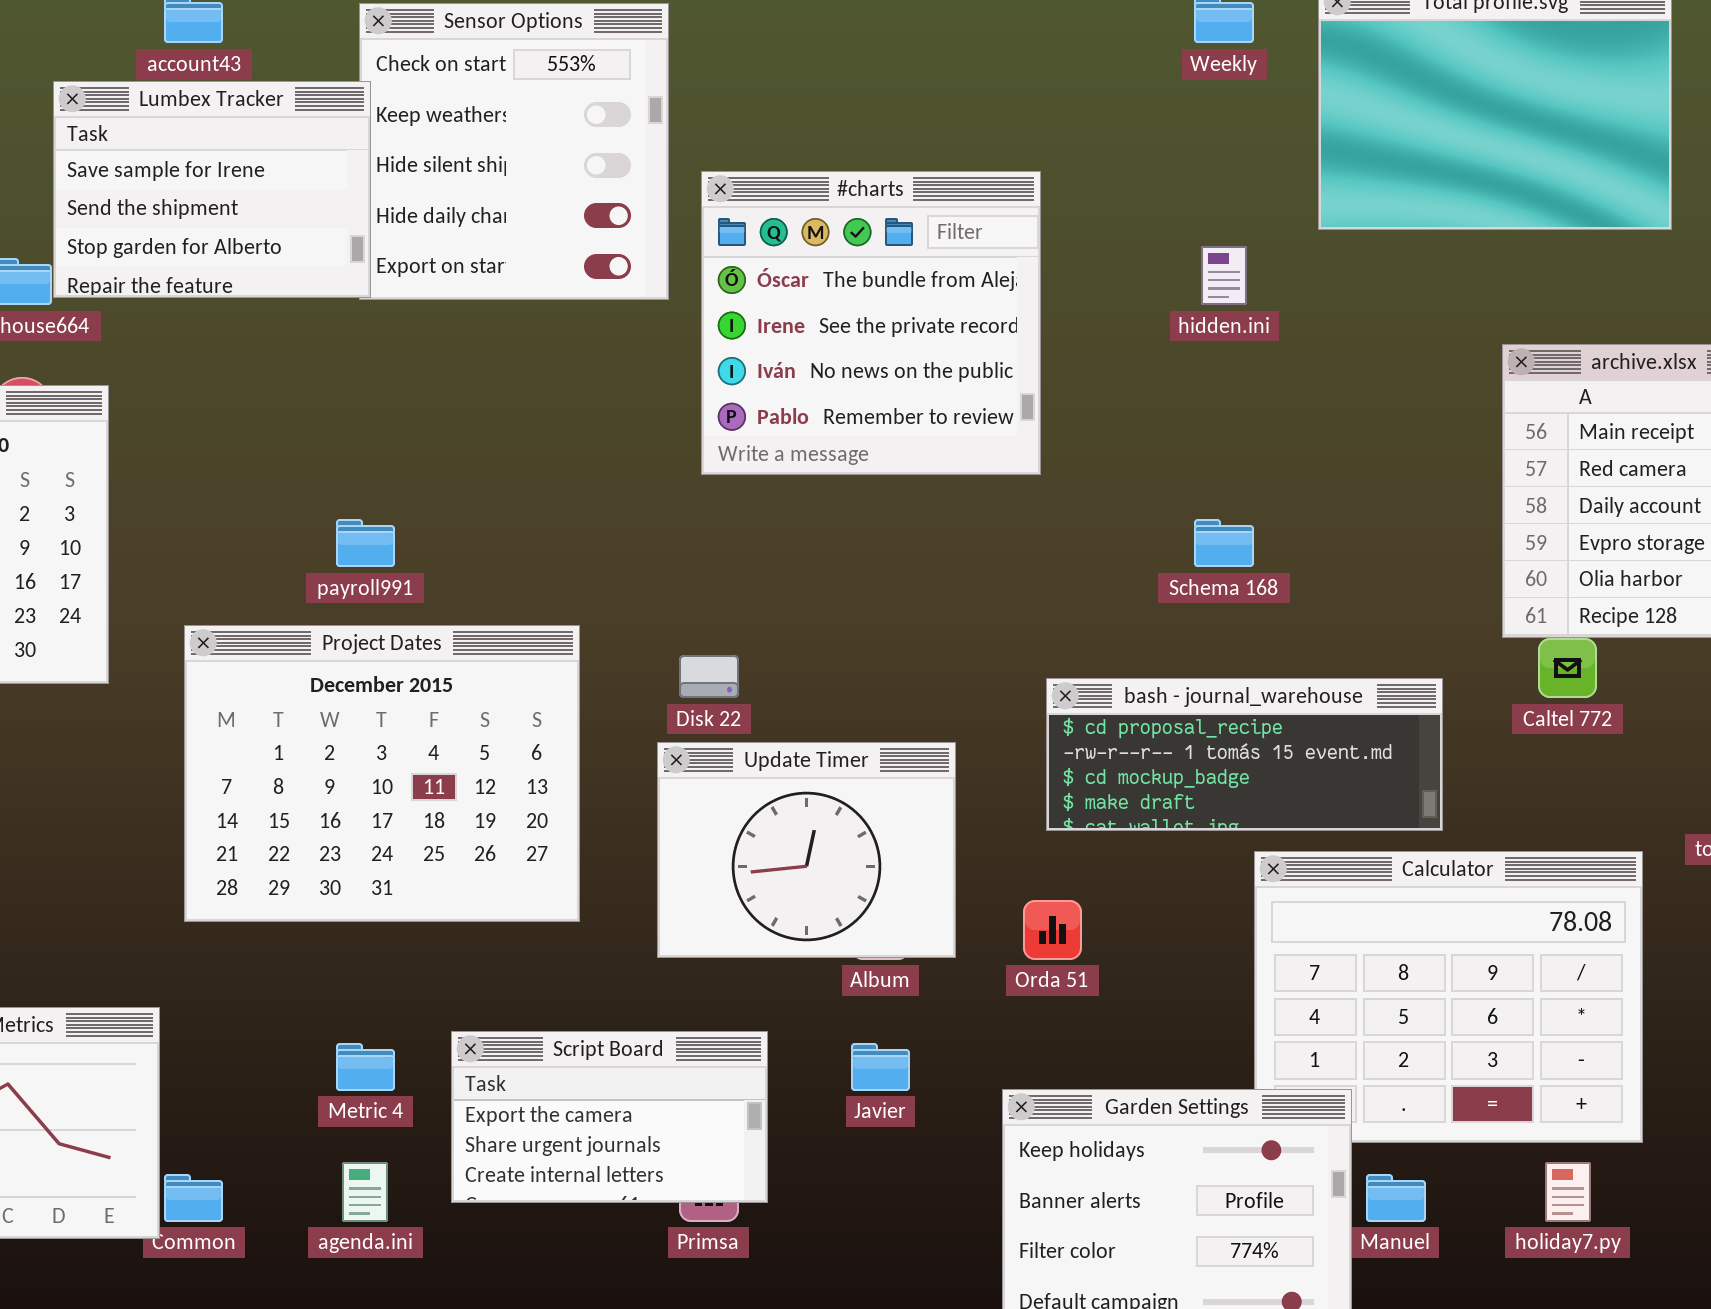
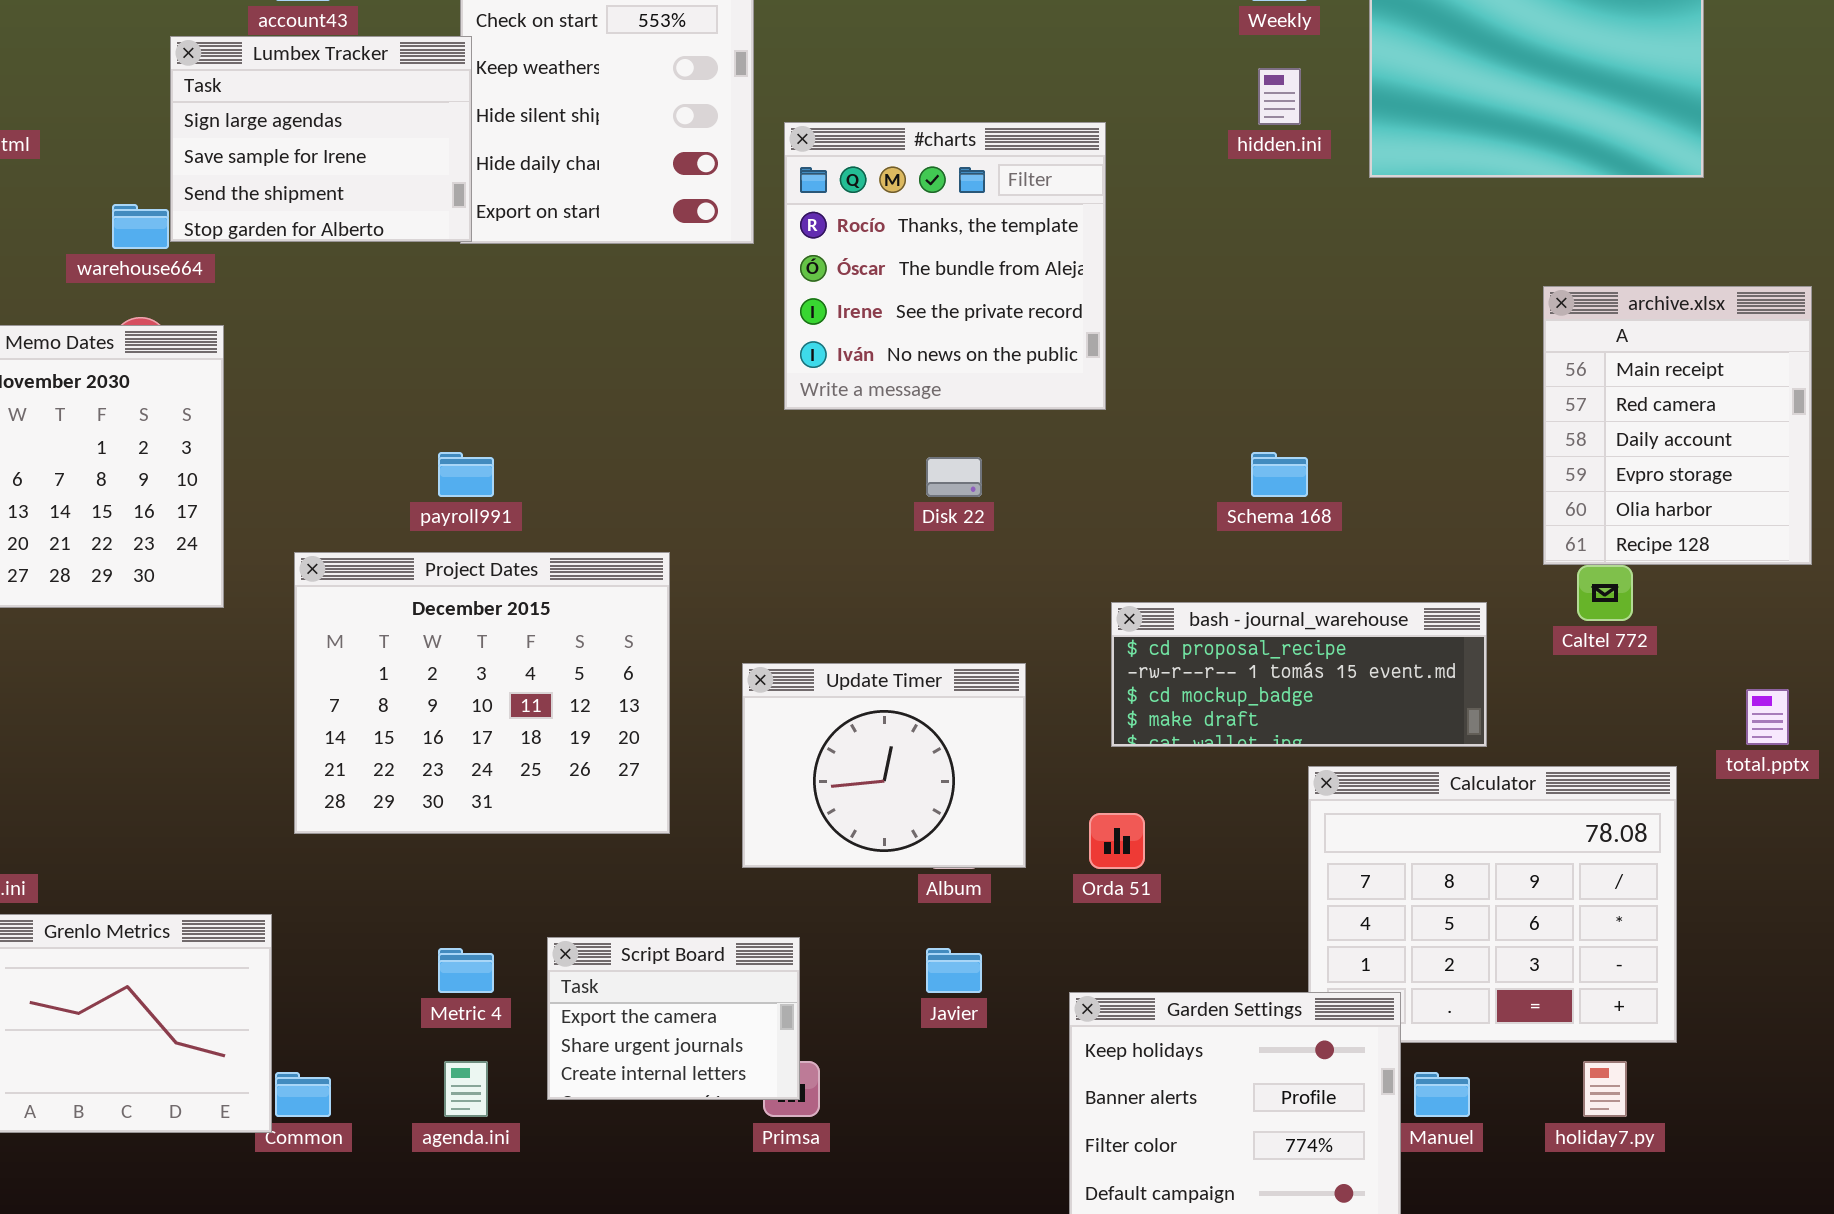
Lumbex Tracker: [53,81,371,298] -> [170,36,472,242], scrolled up 1 row
#charts: [701,171,1041,475] -> [784,122,1106,410], scrolled up 1 row
hidden.ini: [1201,246,1247,305] -> [1258,68,1301,125], moved
Disk 22: [679,655,739,698] -> [926,457,982,497], moved
Script Board: [451,1031,768,1203] -> [547,937,800,1100], resized

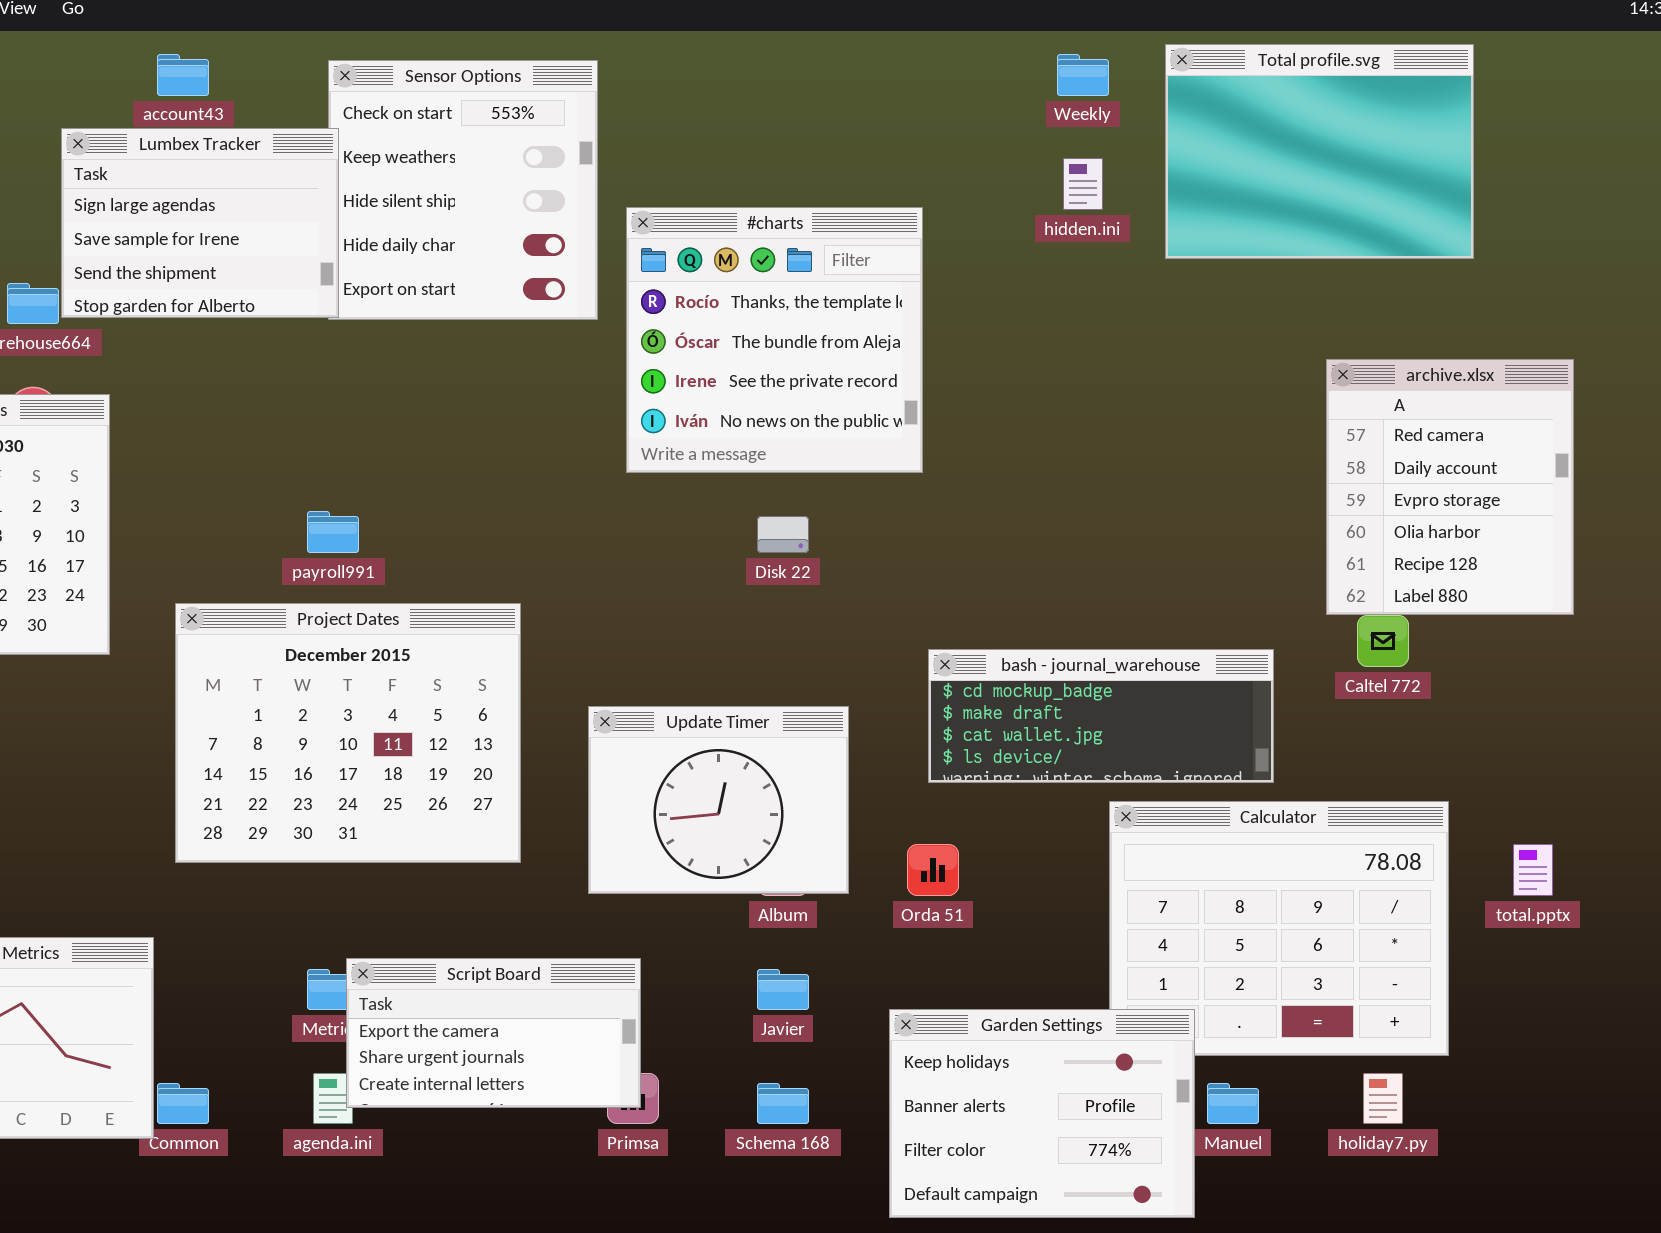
archive.xlsx: [1543,286,1812,565] -> [1326,359,1574,615], scrolled down 1 row
Schema 168: [1251,452,1308,497] -> [757,1083,809,1124], moved
bash - journal_warehouse: [1111,602,1487,747] -> [928,649,1274,783], scrolled down 2 rows
total.pptx: [1746,689,1789,745] -> [1513,844,1553,896], moved
Script Board: [547,937,800,1100] -> [346,958,641,1108], resized

